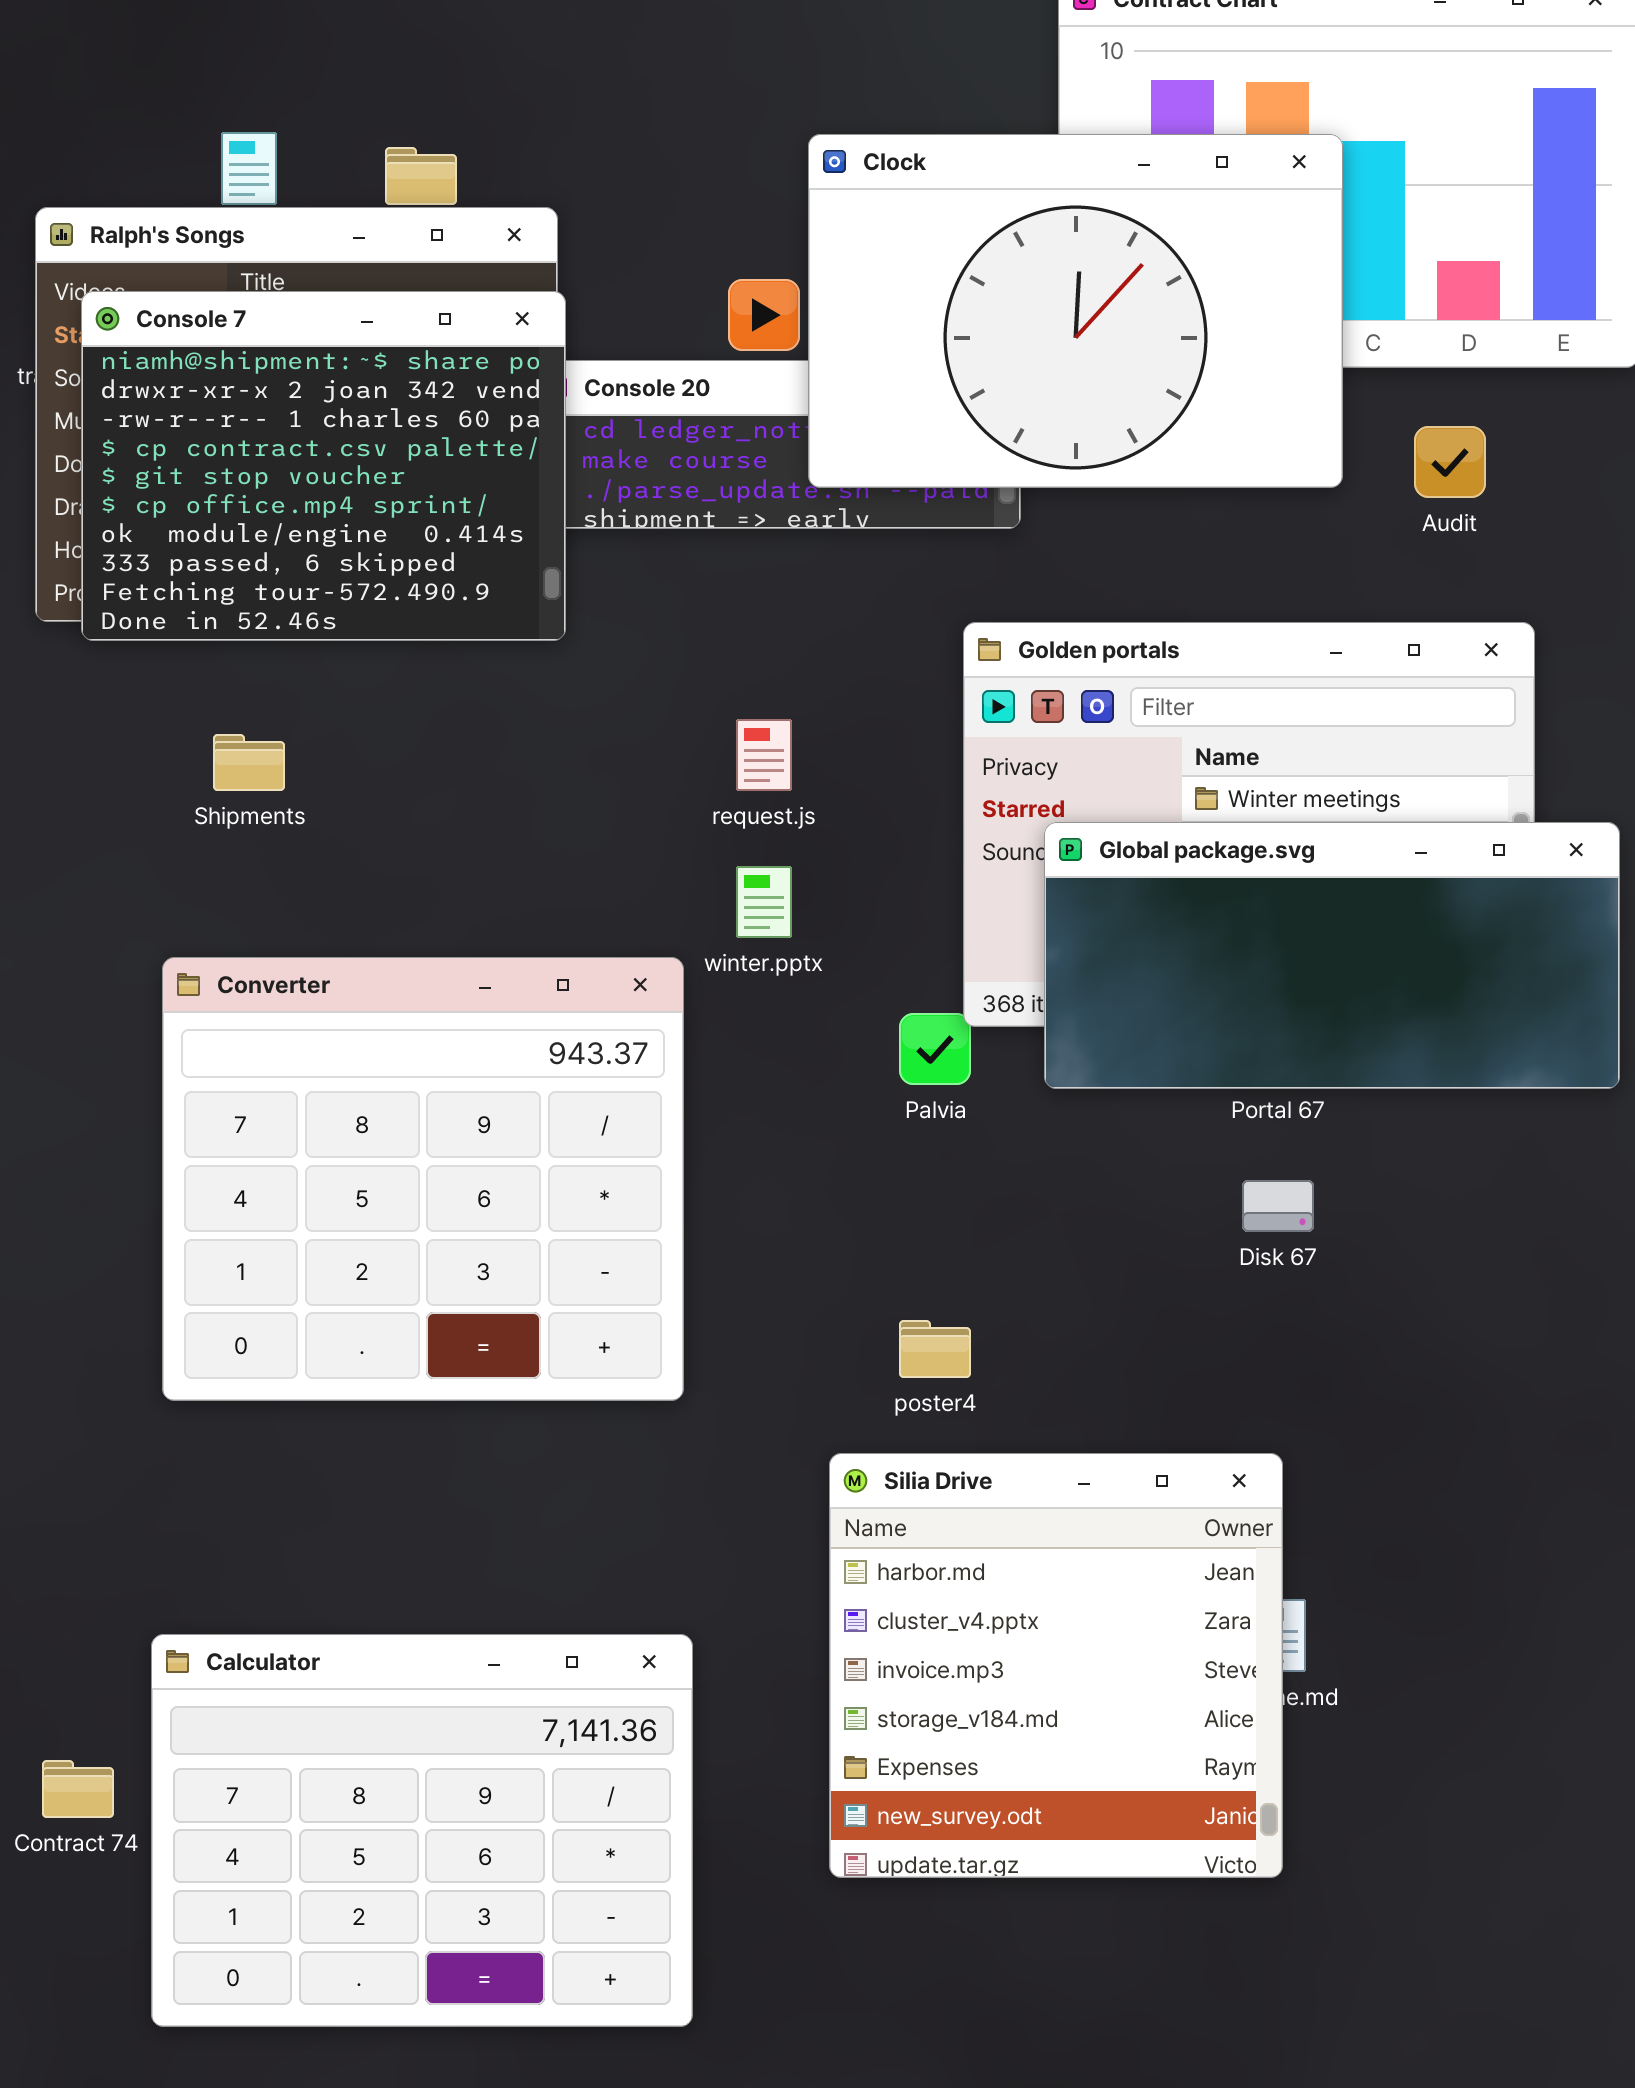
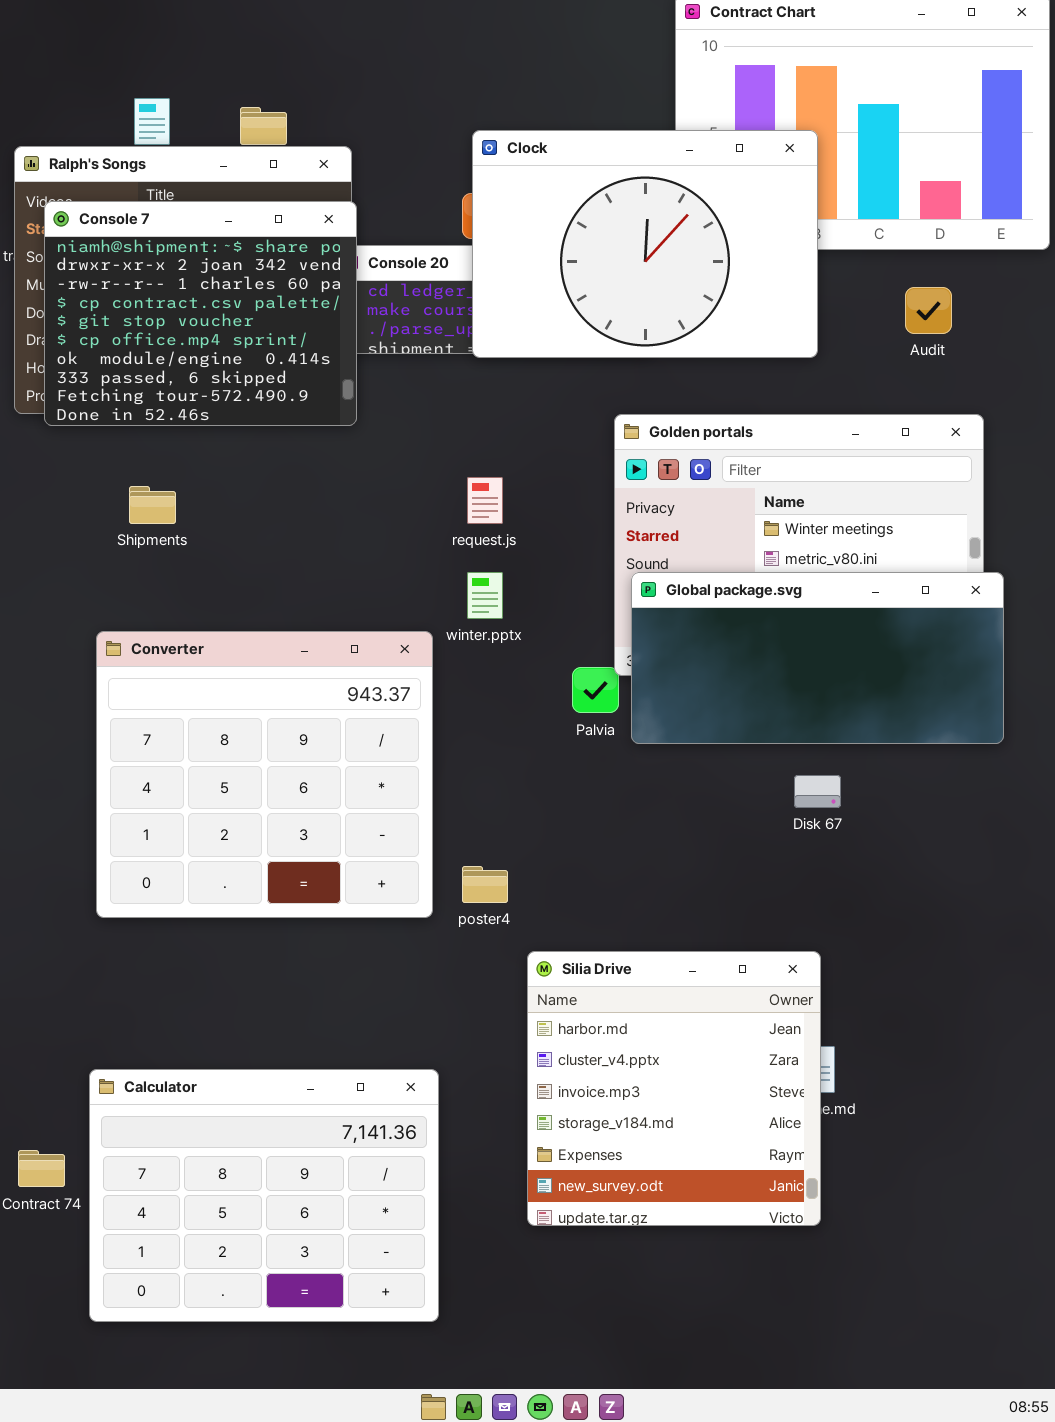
Clock: [808,134,1343,488] -> [472,130,818,358], moved
Global package.svg: [1044,822,1620,1089] -> [631,572,1004,744], moved
poster4: [899,1320,971,1378] -> [462,866,508,903], moved

